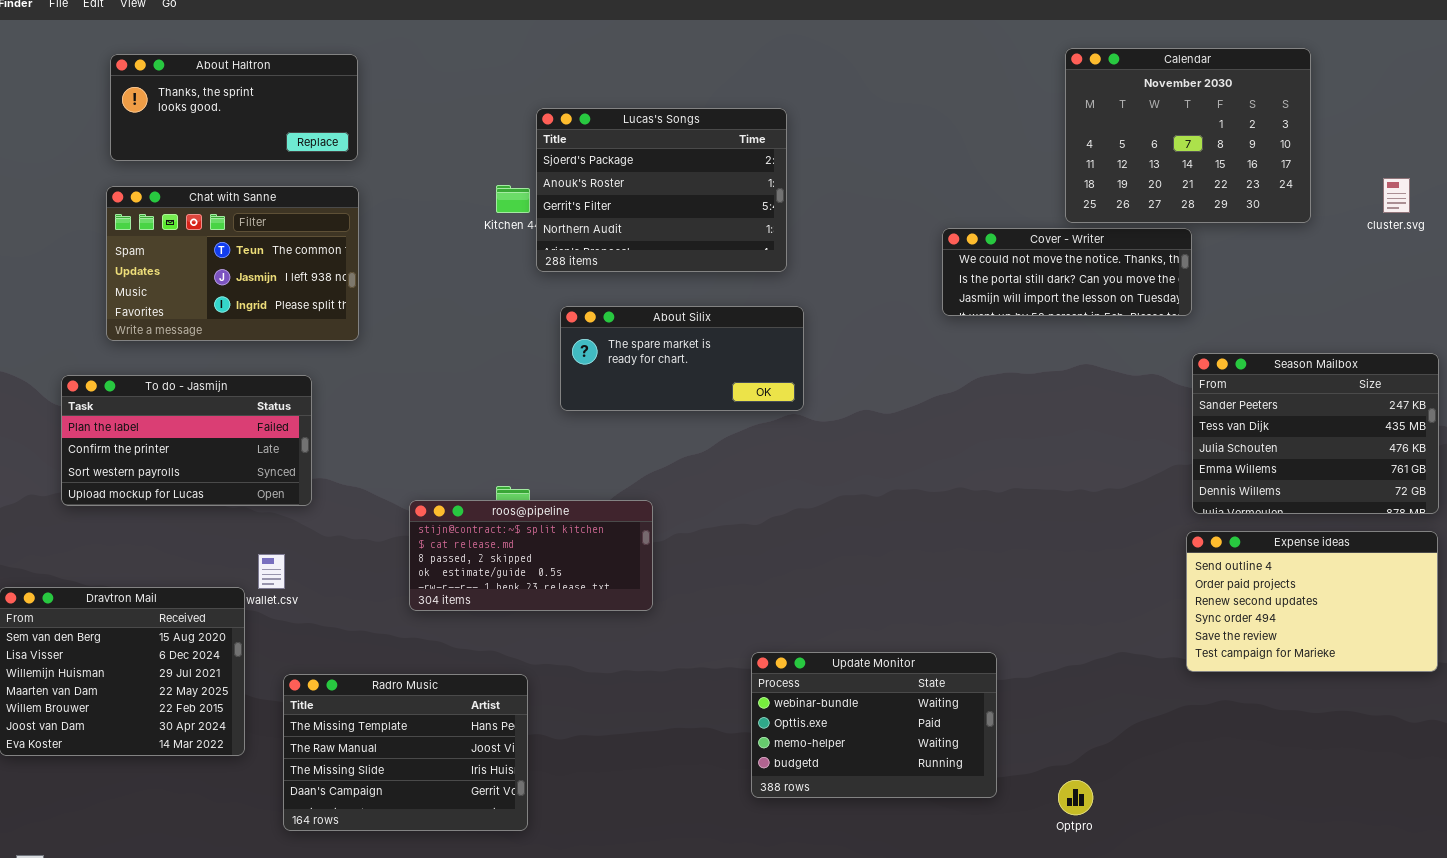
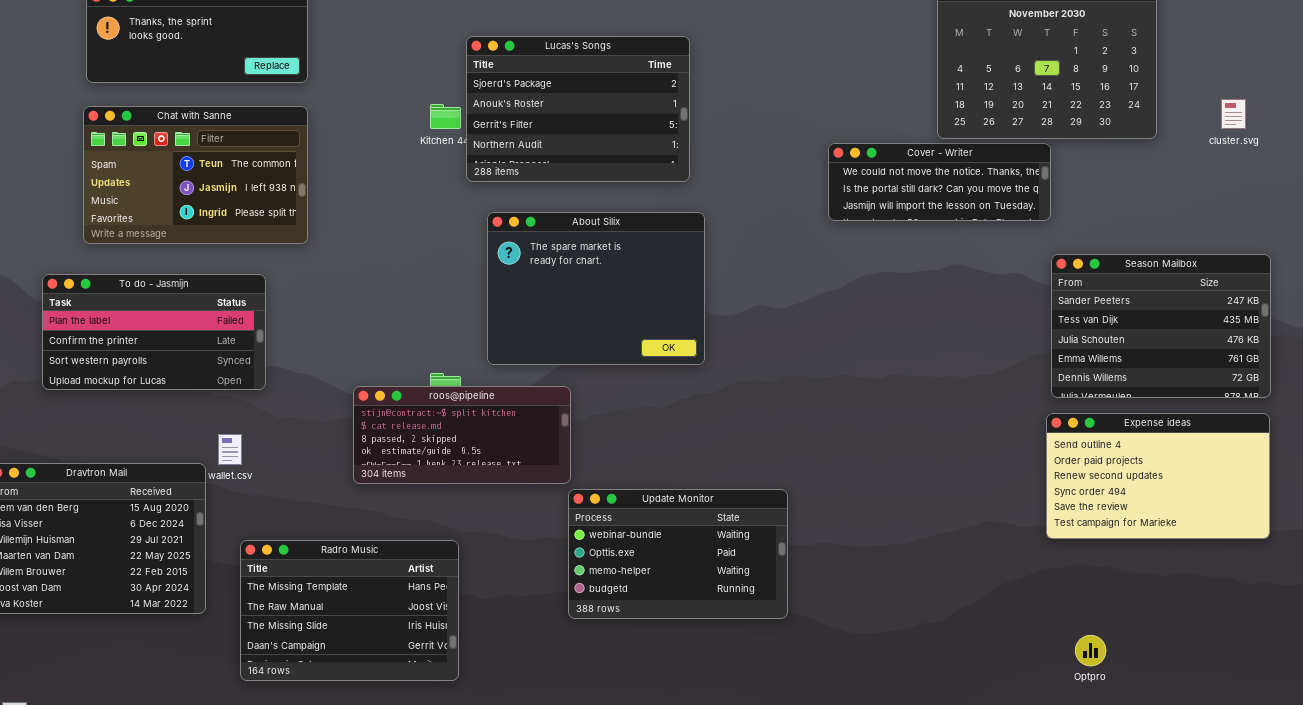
About Silix: [560,306,804,411] -> [487,212,705,365], resized
Update Monitor: [751,652,997,798] -> [568,489,788,619], moved
Optpro: [1058,780,1093,815] -> [1075,635,1106,666], moved

